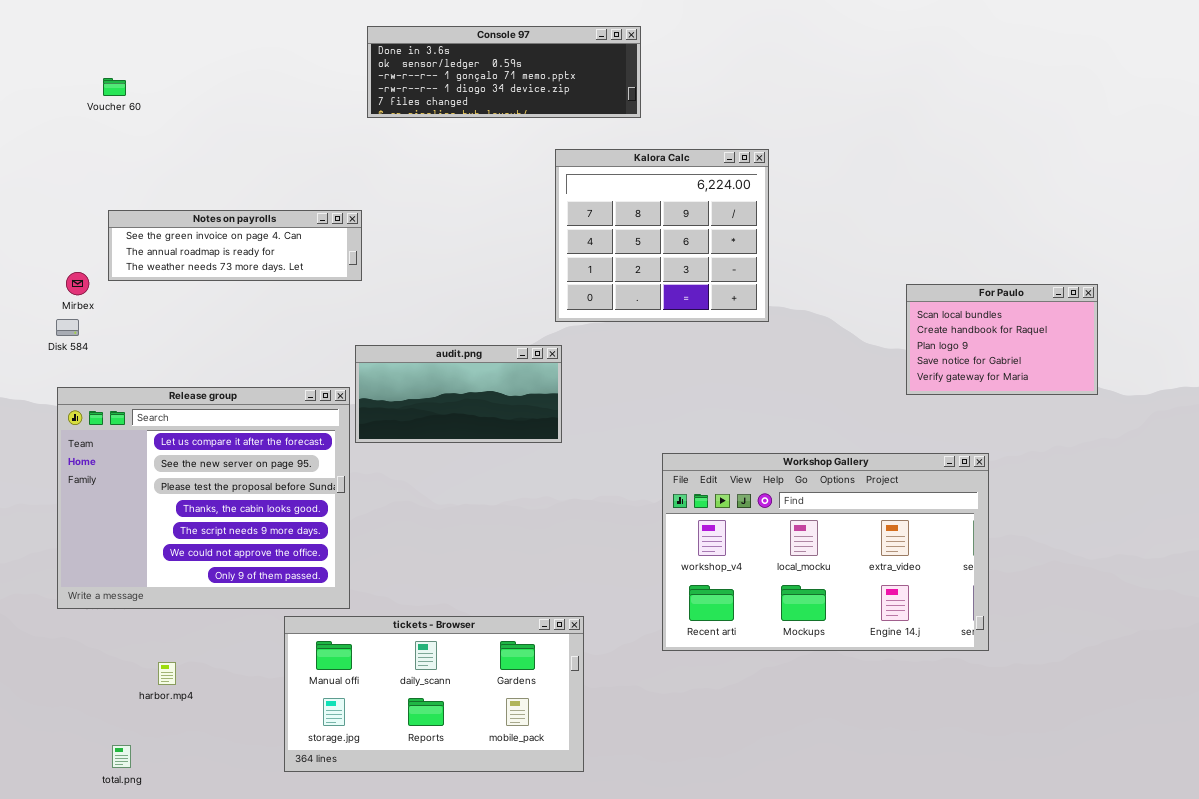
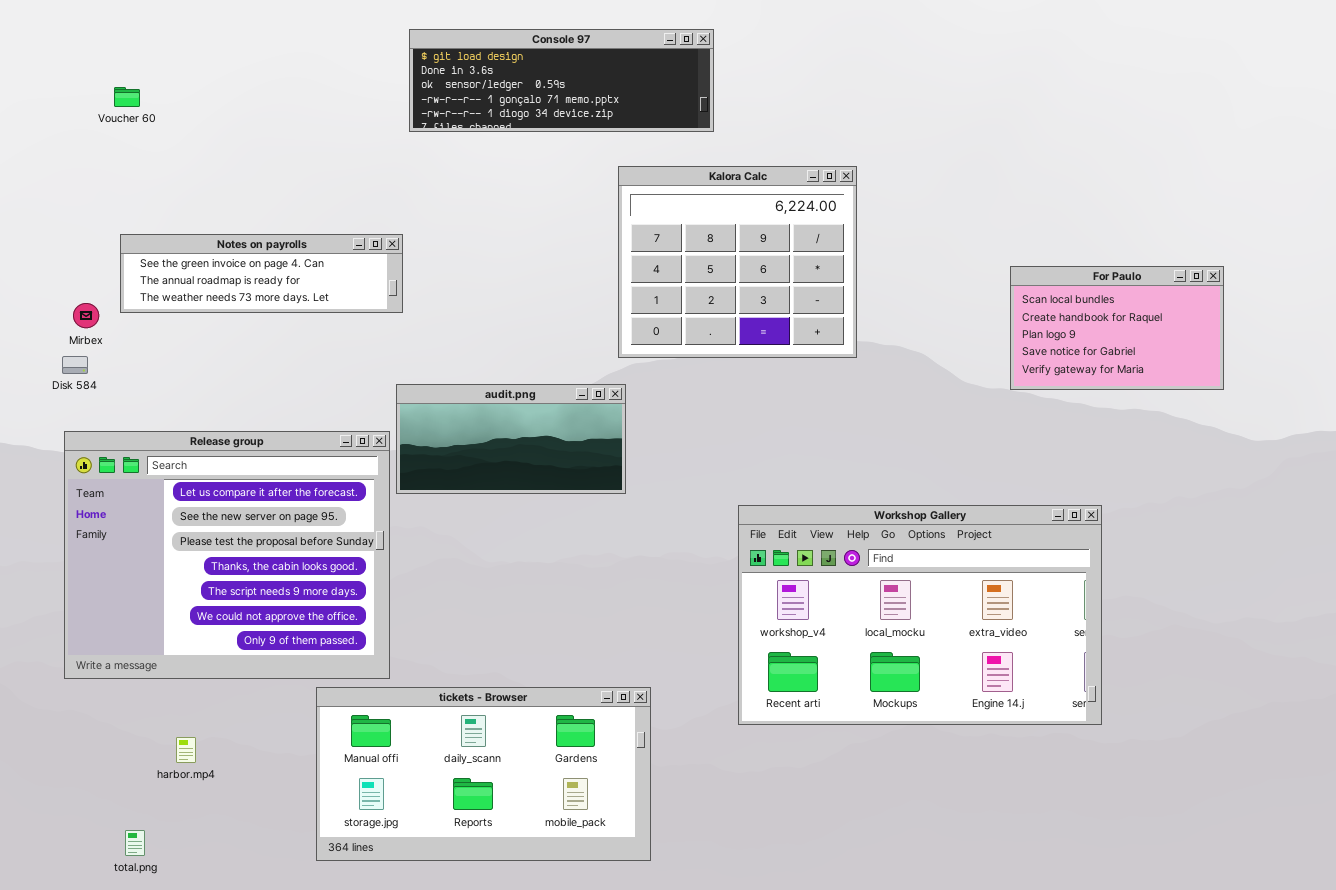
Console 97: [367,26,641,118] -> [409,29,714,132], scrolled up 1 row
For Paulo: [906,284,1098,395] -> [1010,266,1224,390], moved

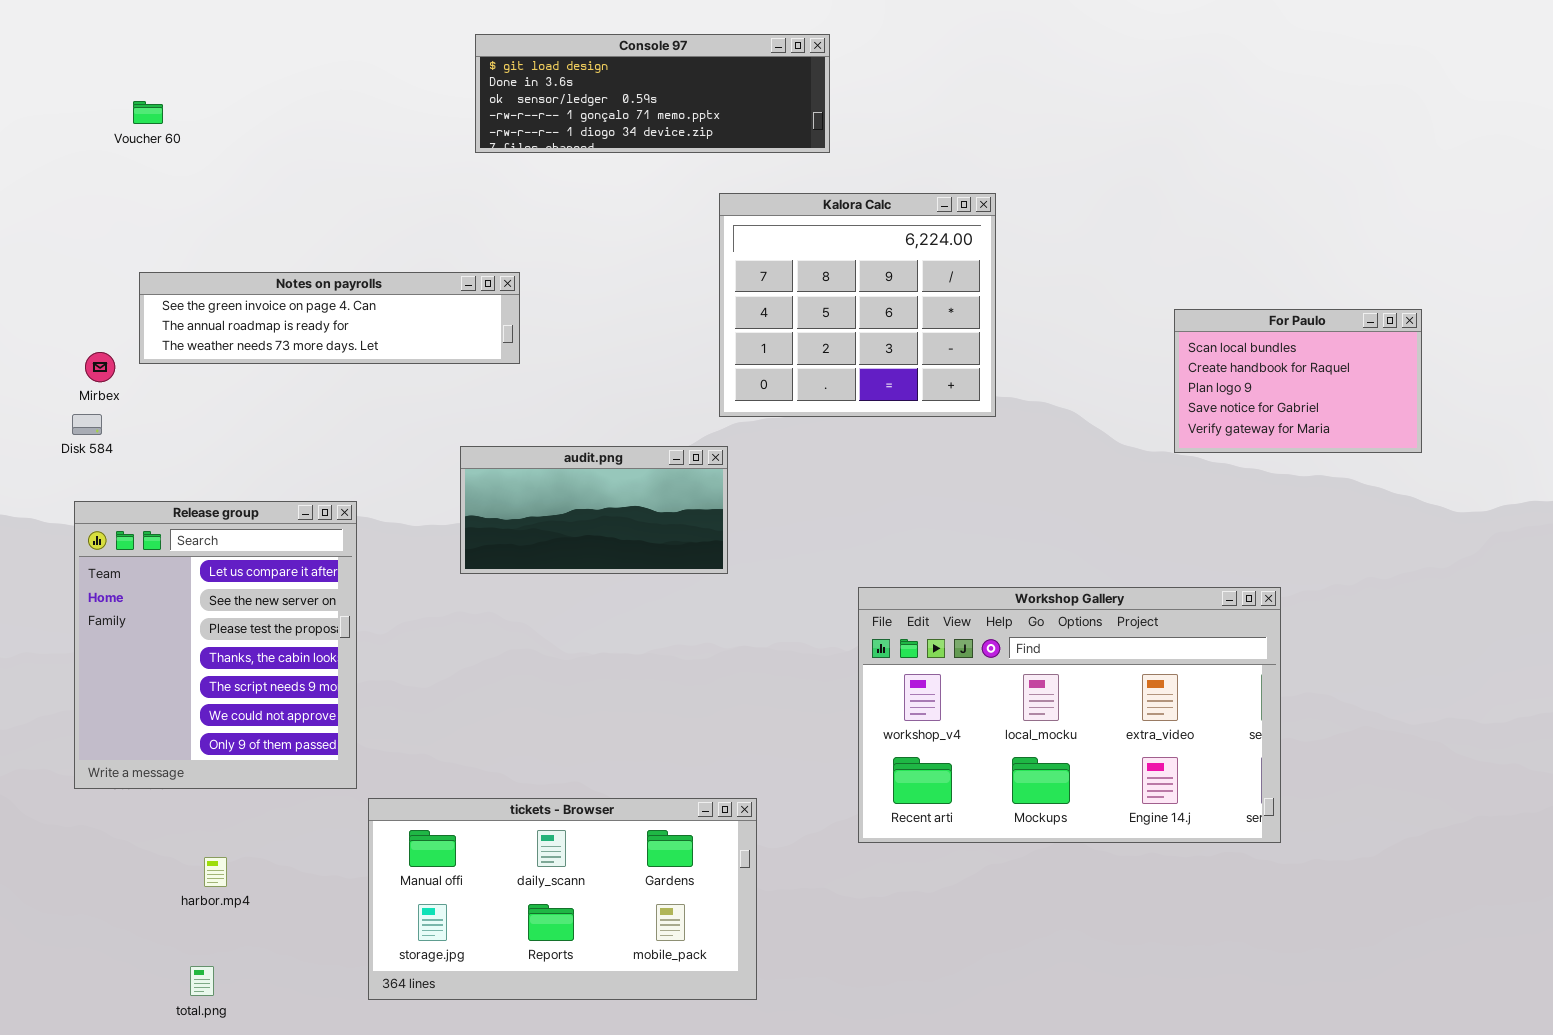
Notes on payrolls: [120,234,403,313] -> [139,272,520,364], resized
Release group: [64,431,390,679] -> [74,501,357,789], resized
total.png: [125,830,145,856] -> [190,966,214,996], moved

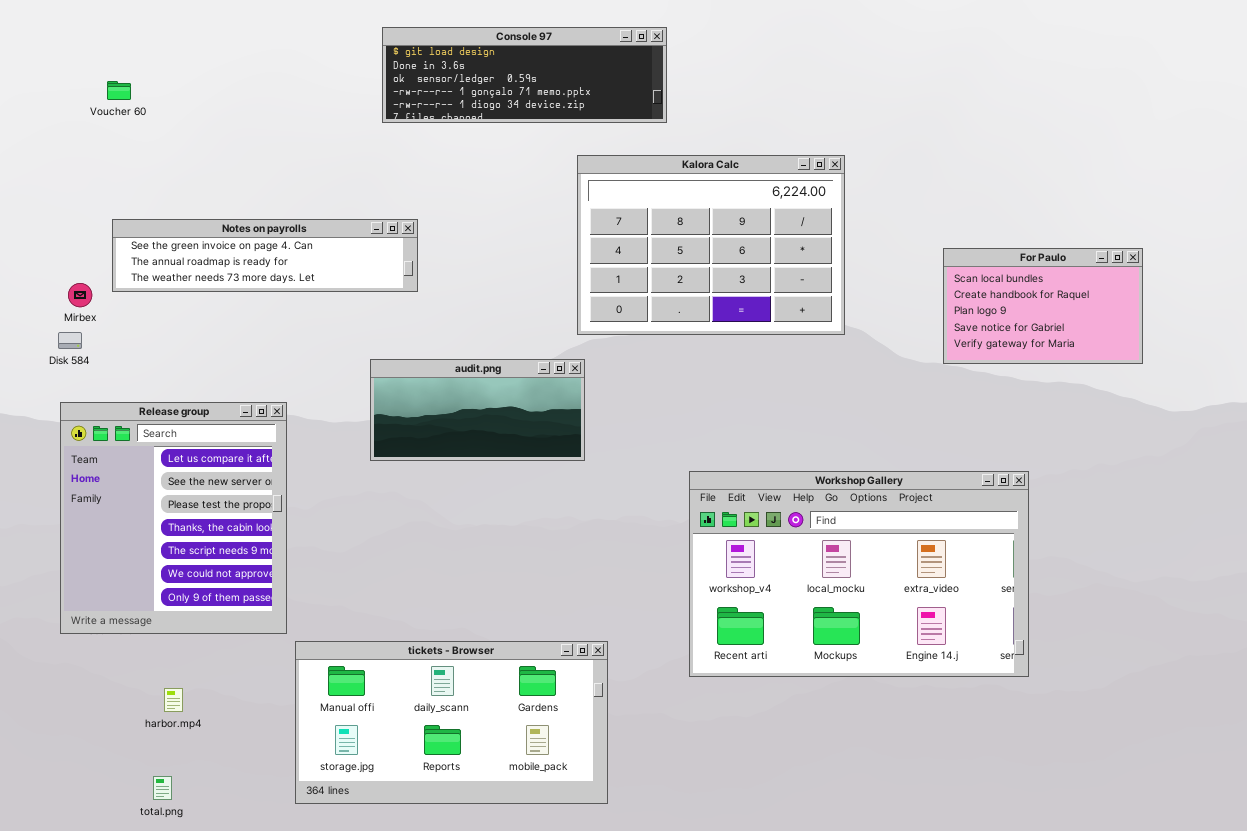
Kalora Calc: [719,193,996,417] -> [577,155,845,335], resized

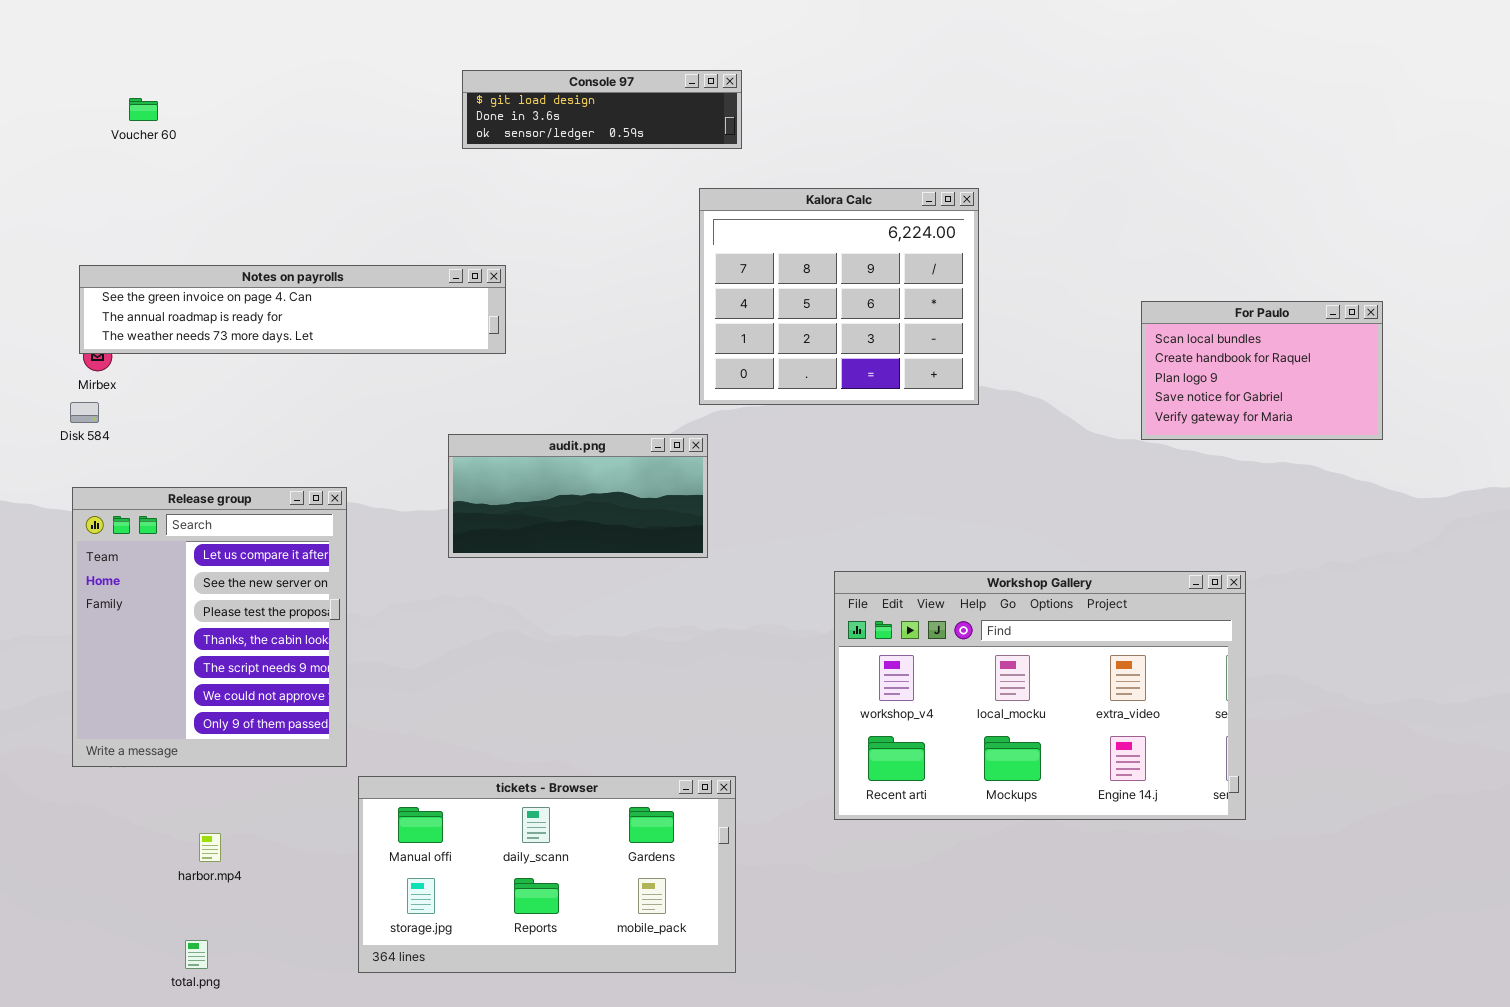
Console 97: [382,27,667,123] -> [462,70,742,149], resized
Kalora Calc: [577,155,845,335] -> [699,188,979,405], resized
Notes on payrolls: [112,219,418,292] -> [79,265,506,354], resized

